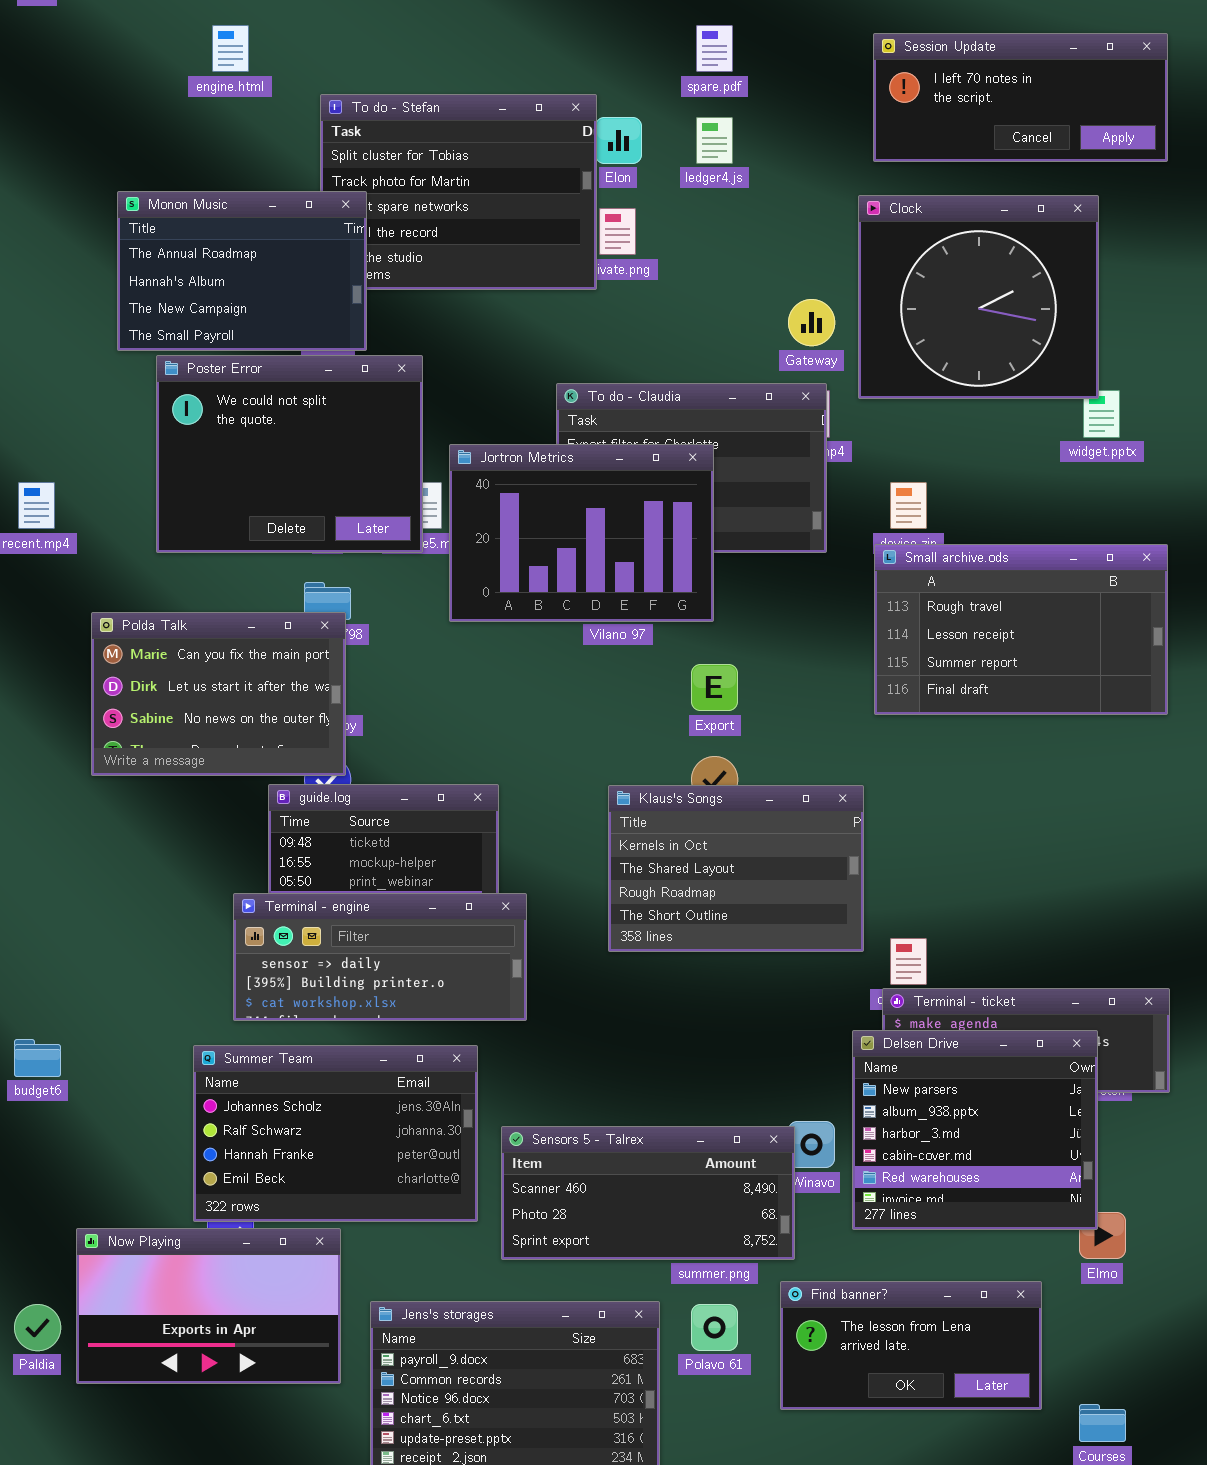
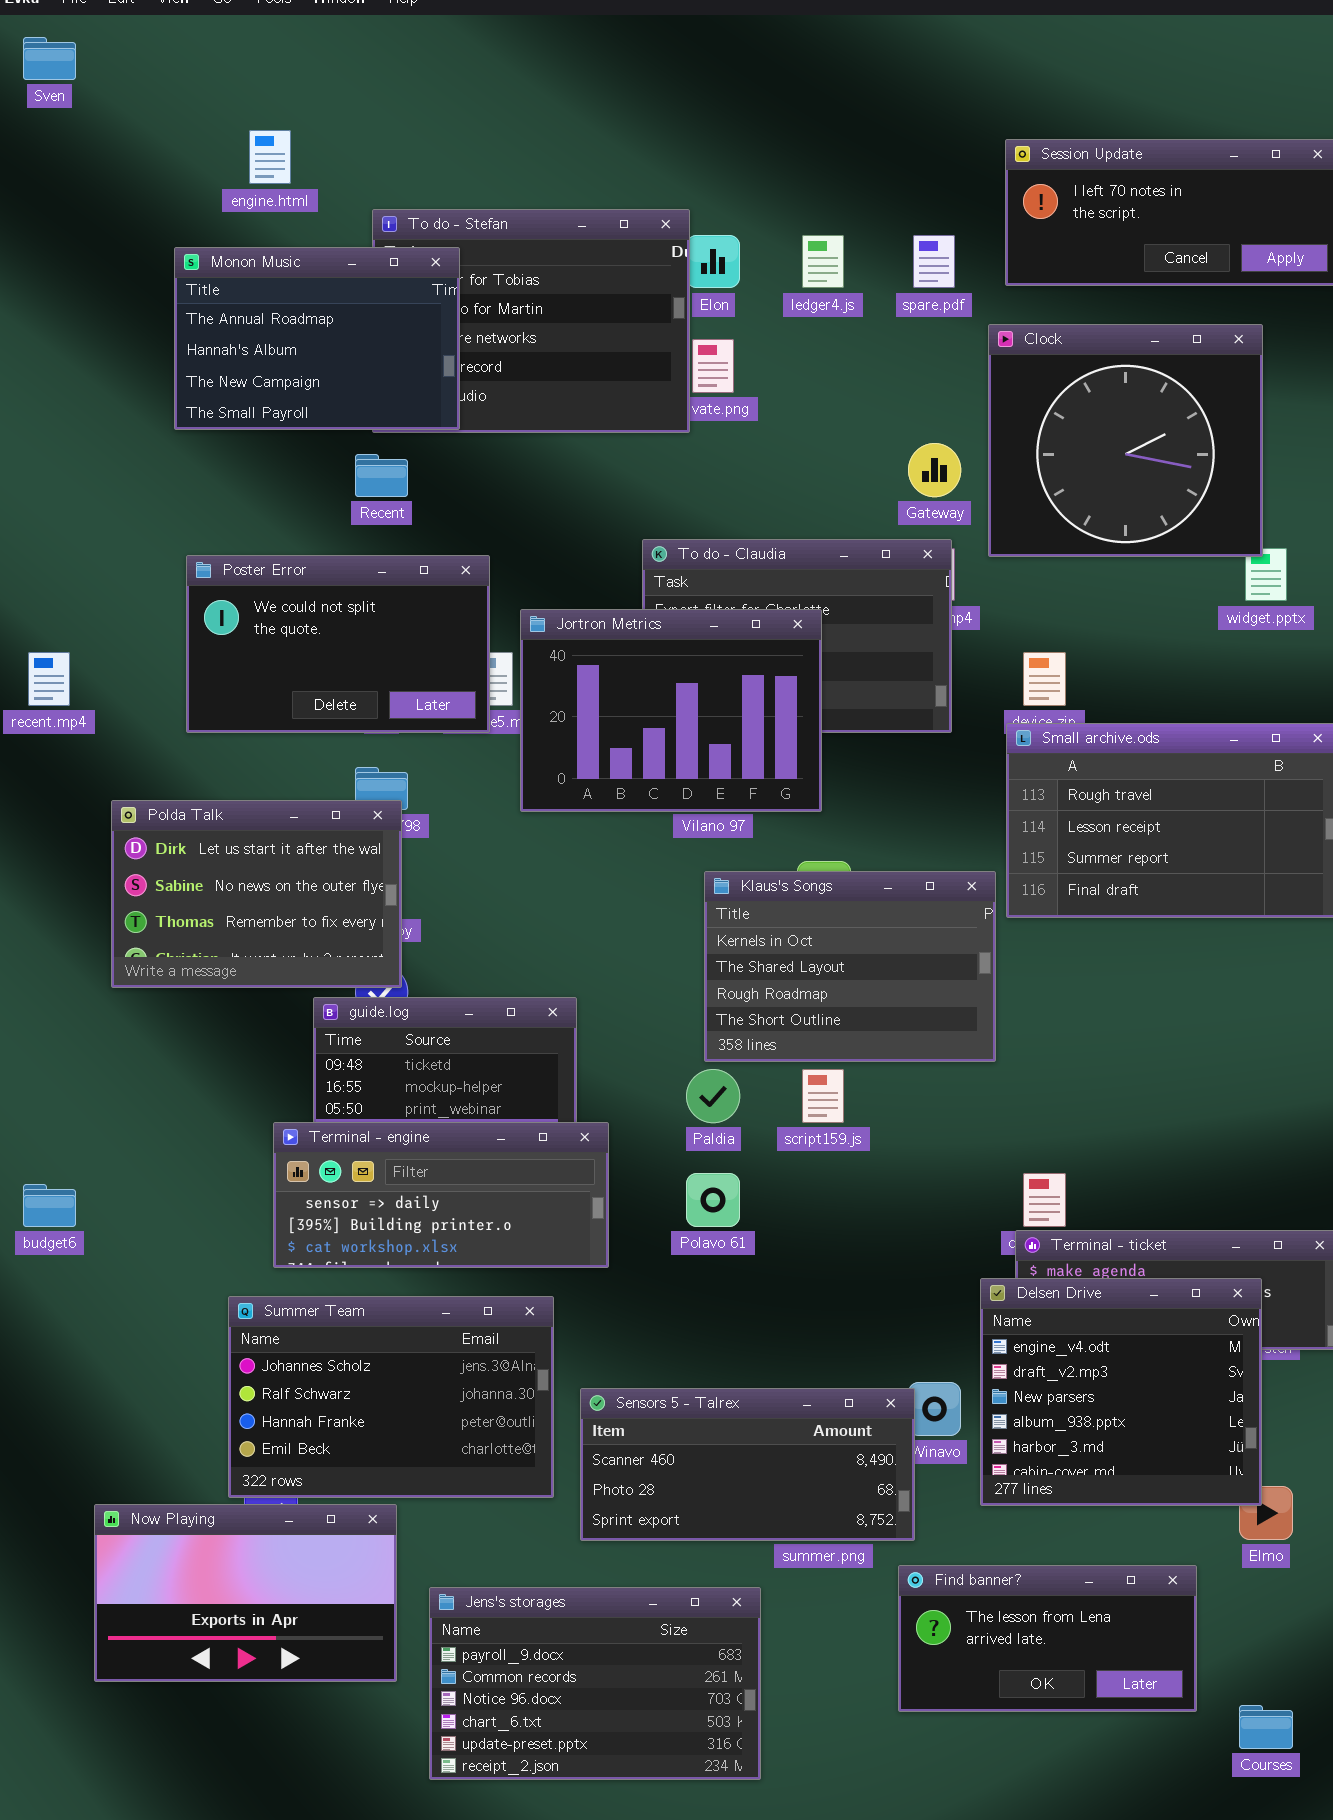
spare.pdf: [696,25,733,72] -> [913,235,955,288], moved
Monon Music: [117,191,367,351] -> [174,247,460,430], moved
Poster Error: [156,355,423,553] -> [186,555,490,733], resized
Polda Talk: [91,612,346,776] -> [111,800,402,988], scrolled down 1 row
Klaus's Songs: [608,785,864,952] -> [704,871,996,1062], moved
Delsen Drive: [852,1030,1098,1230] -> [980,1278,1262,1506], scrolled up 2 rows
budget6: [14,1039,61,1077] -> [23,1184,76,1227], moved
Paldia: [14,1304,61,1351] -> [686,1069,740,1123], moved
Polavo 61: [691,1304,738,1351] -> [686,1173,740,1227], moved

